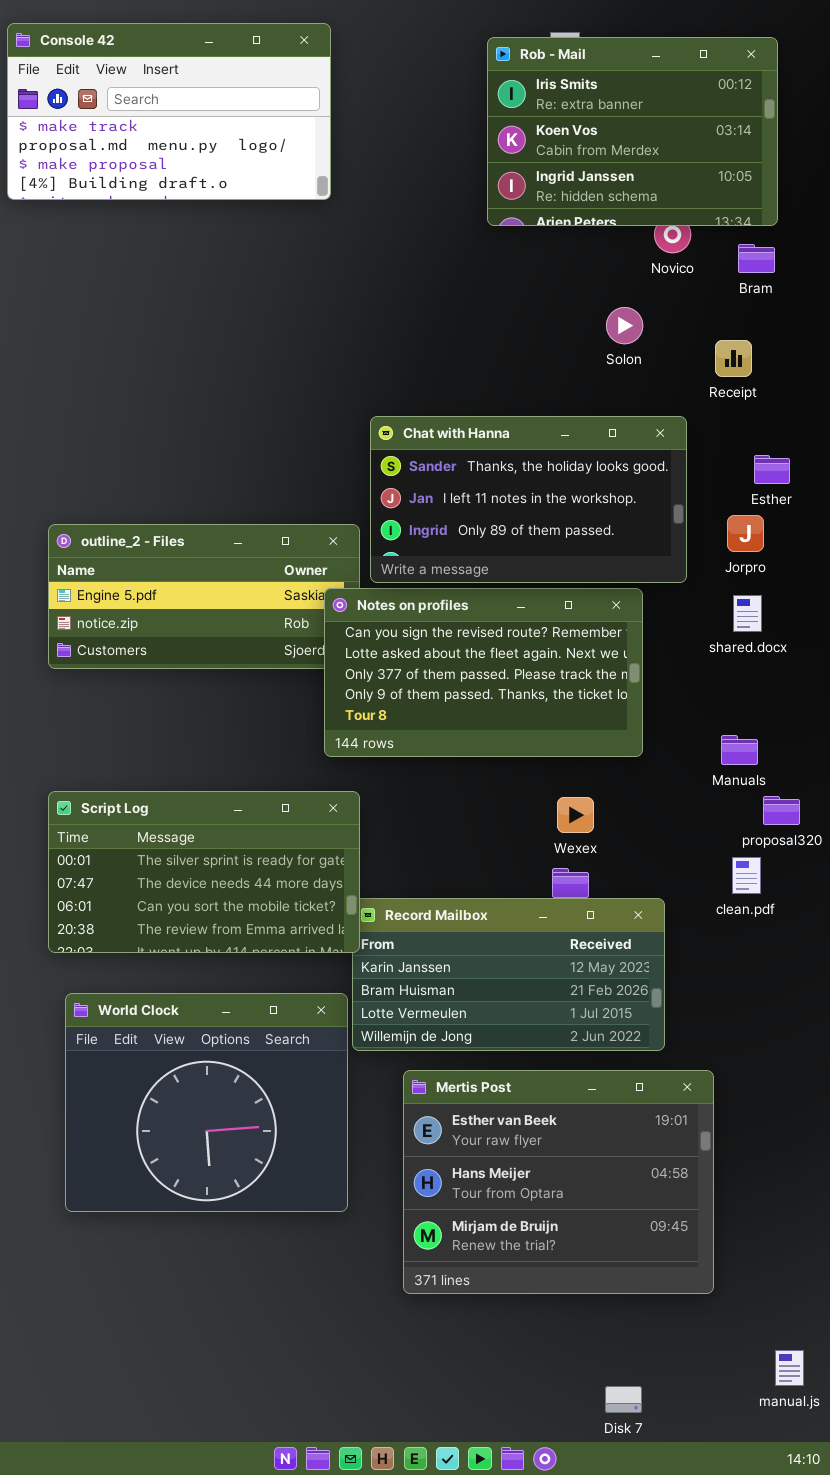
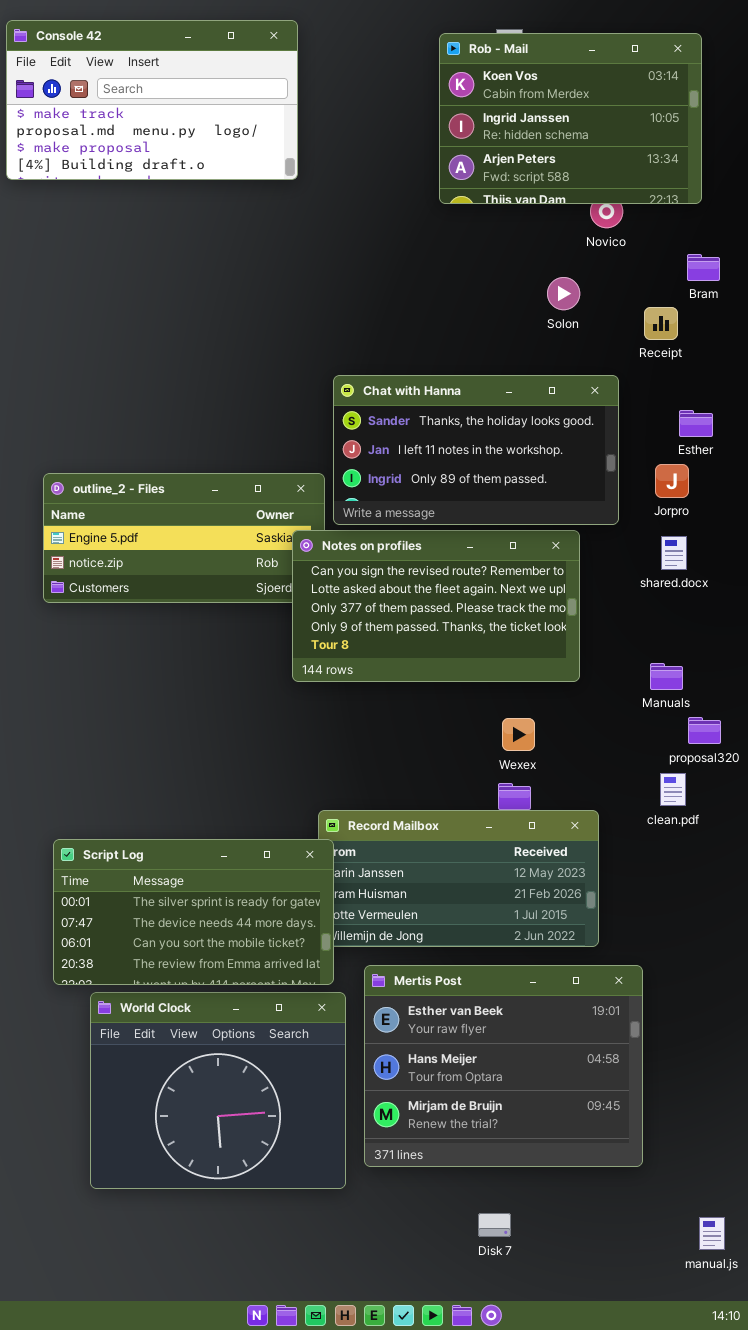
Rob - Mail: [487,37,778,226] -> [439,33,702,204], scrolled down 1 row
Bram: [738,244,775,273] -> [687,254,720,281], moved
Script Log: [48,791,360,953] -> [53,839,334,985], moved
World Clock: [65,993,348,1212] -> [90,992,346,1189], moved
Disk 7: [605,1386,642,1413] -> [478,1213,511,1237], moved

